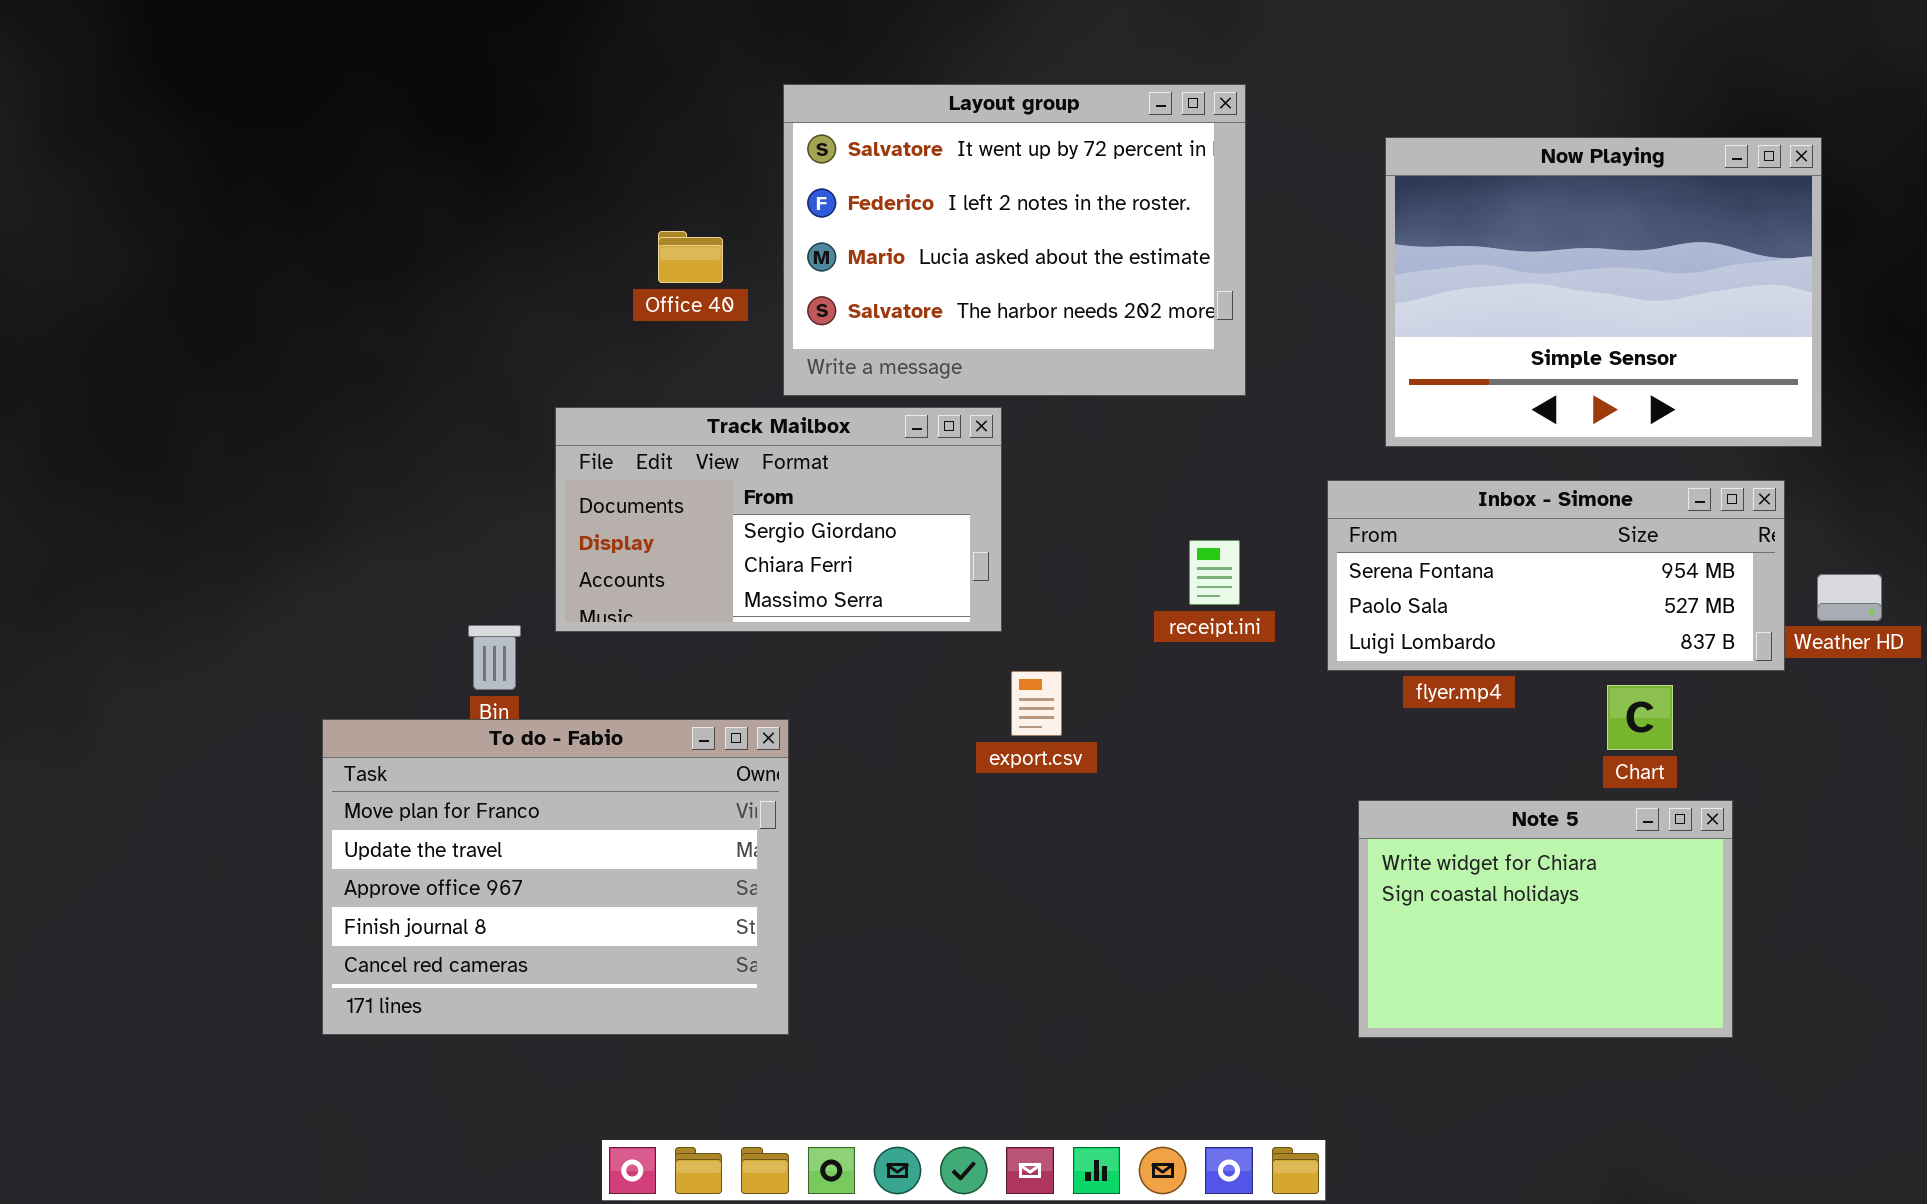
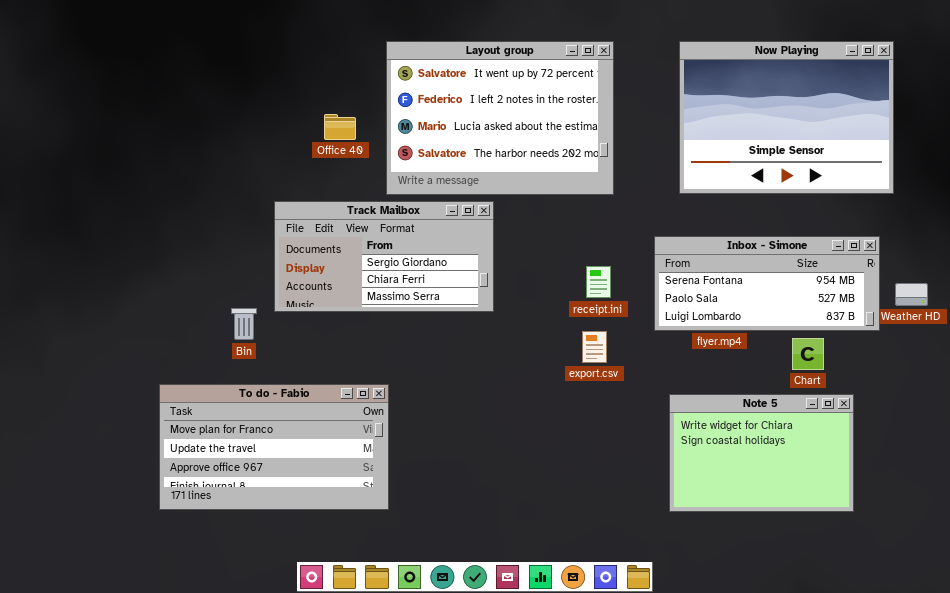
Now Playing: [1385,137,1822,447] -> [679,41,894,194], moved
export.csv: [1011,671,1062,736] -> [582,331,607,363], moved
To do - Fabio: [322,719,789,1035] -> [159,384,389,510], resized

